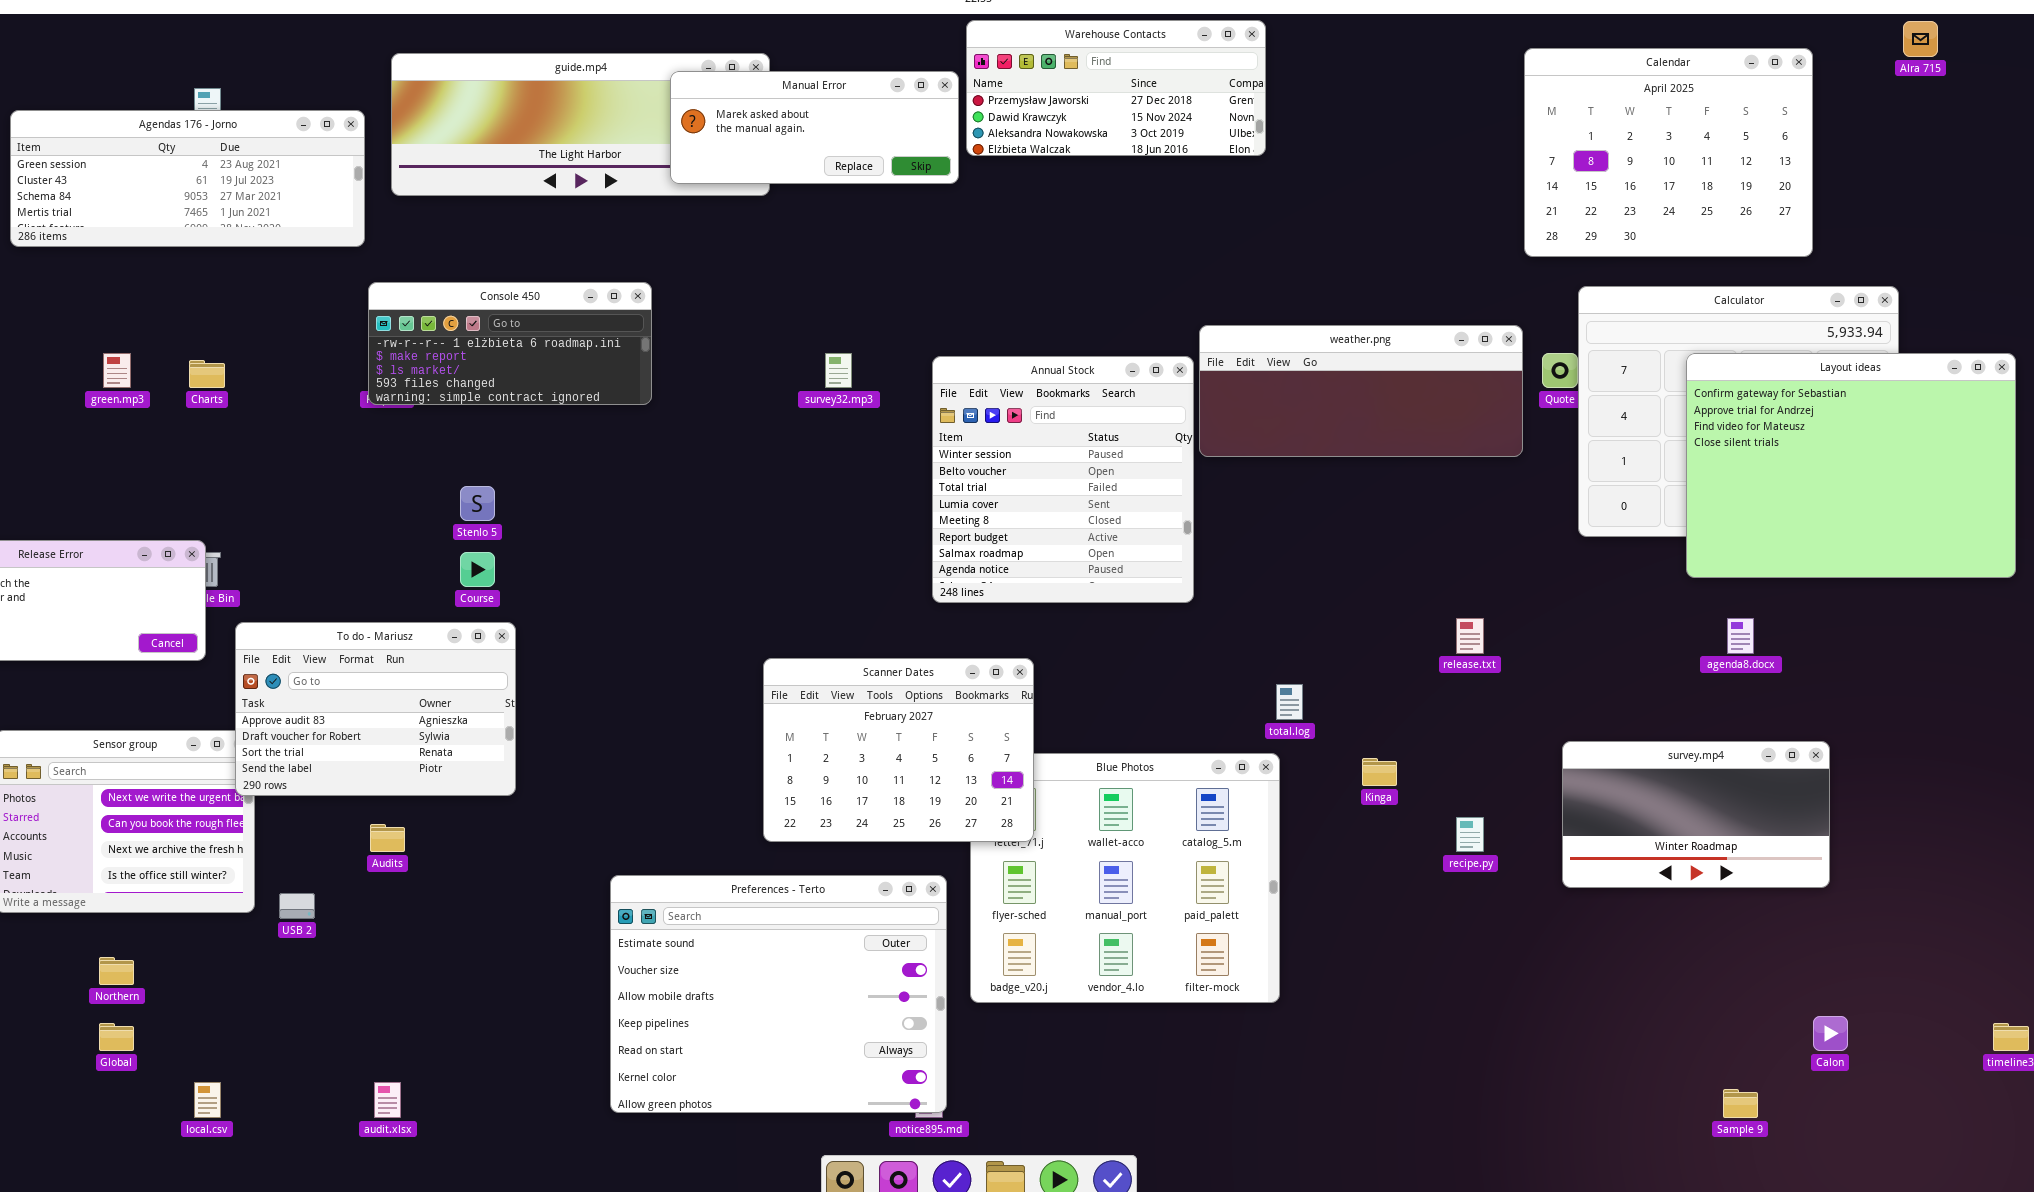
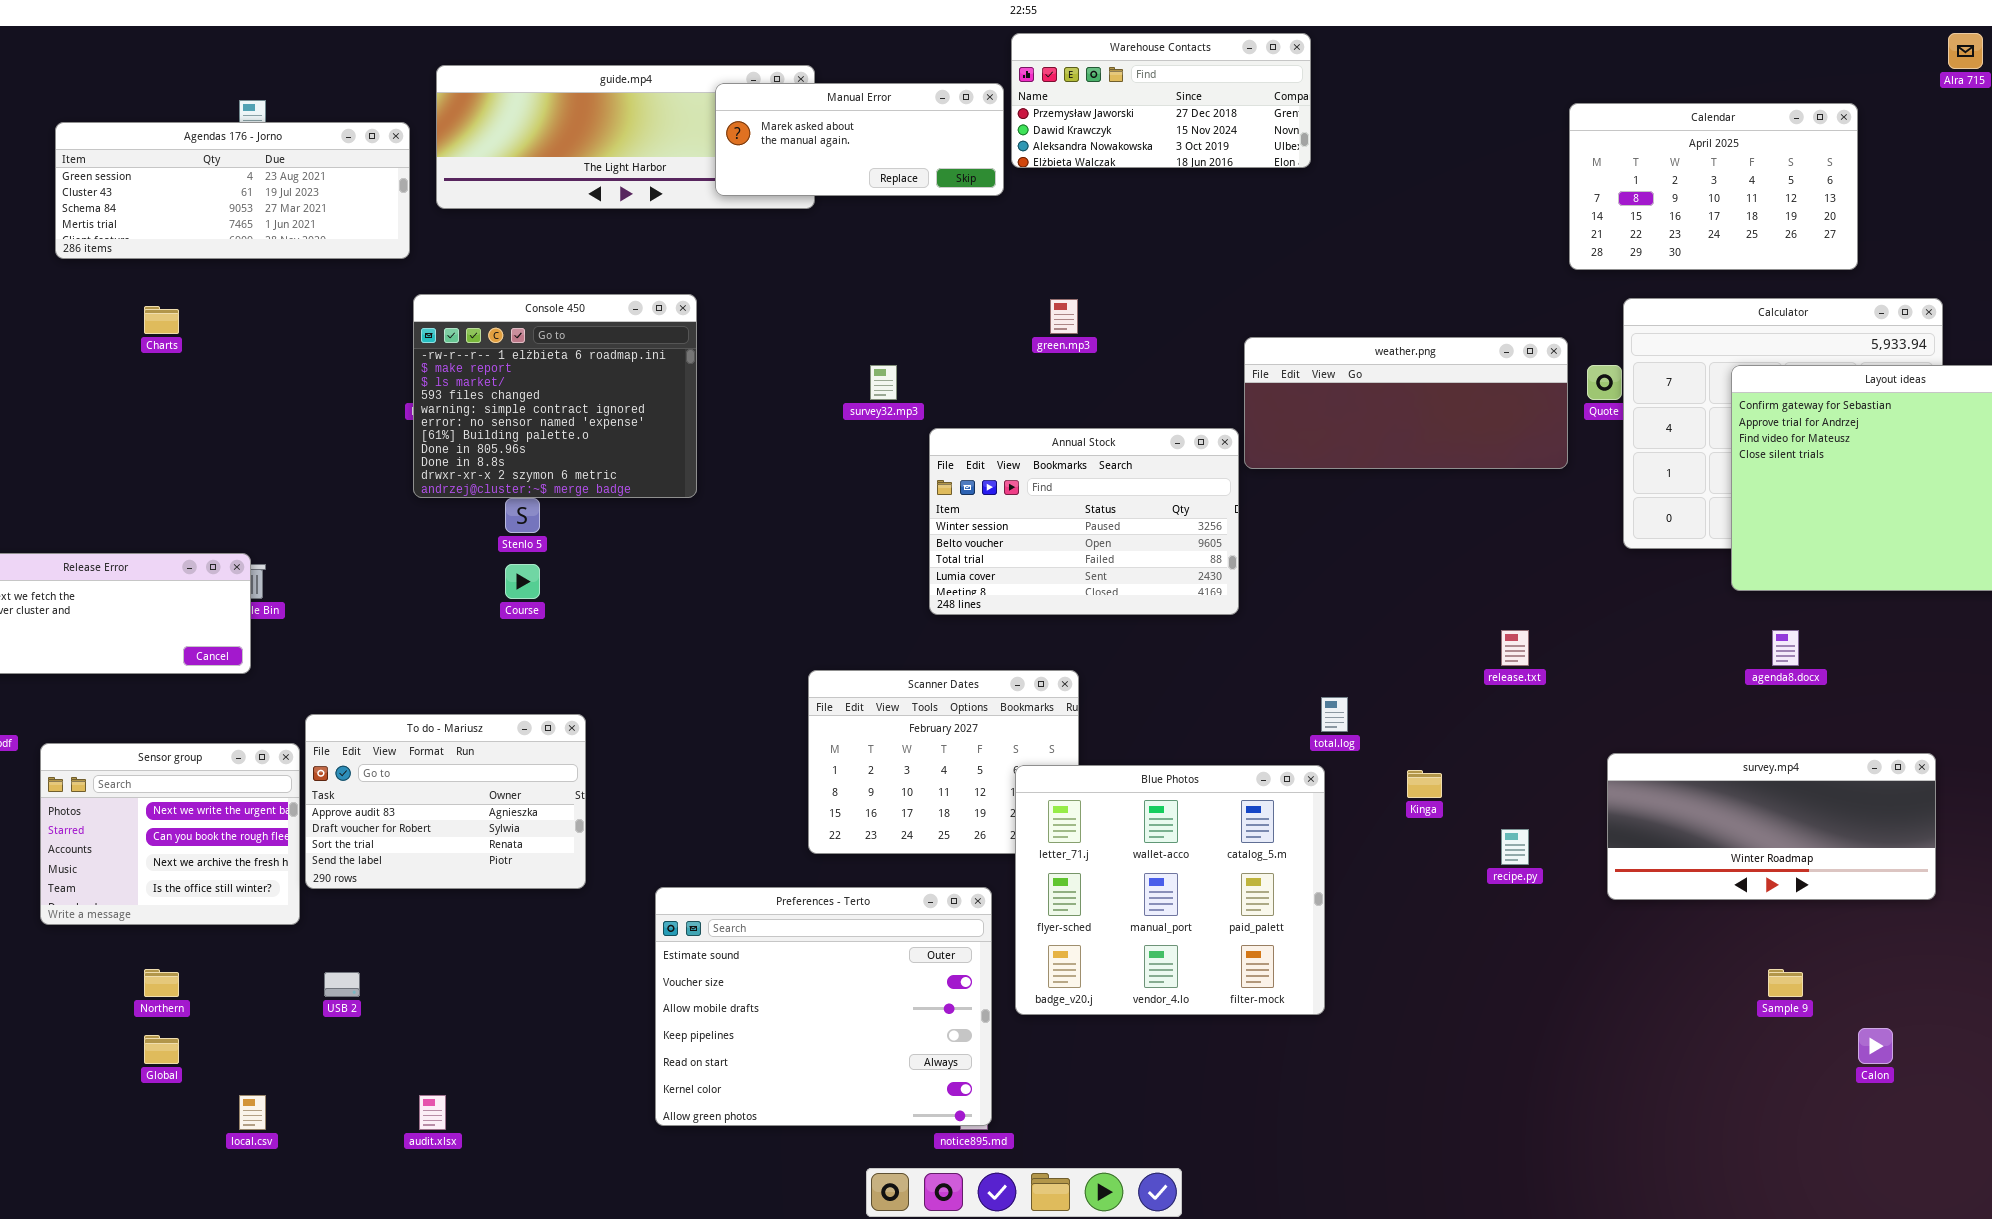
Calendar: [1524,48,1813,257] -> [1569,103,1858,270], resized
Console 450: [368,282,652,405] -> [413,294,697,498], resized
green.mp3: [103,353,131,388] -> [1050,299,1078,334], moved
Annual Stock: [932,356,1194,603] -> [929,428,1239,615], resized
Charts: [189,360,225,388] -> [144,306,179,334], moved
To do - Mariusz: [235,622,516,796] -> [305,714,586,889], moved
survey.mp4: [1562,741,1830,888] -> [1607,753,1936,900], resized
Blue Photos: [970,753,1280,1003] -> [1015,765,1325,1015], raised
USB 2: [279,893,315,919] -> [324,972,360,997], moved
Sample 9: [1723,1089,1758,1118] -> [1768,969,1803,997], moved

